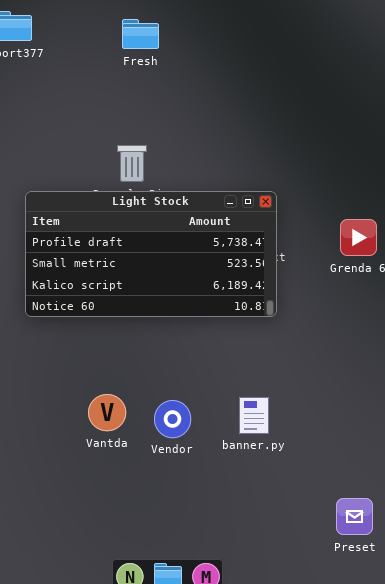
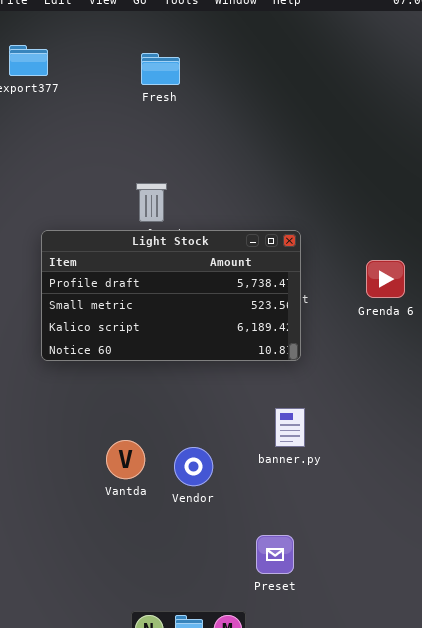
banner.py: [239,397,269,434] -> [275,408,305,447], moved
Preset: [336,498,373,535] -> [256,535,294,574], moved

